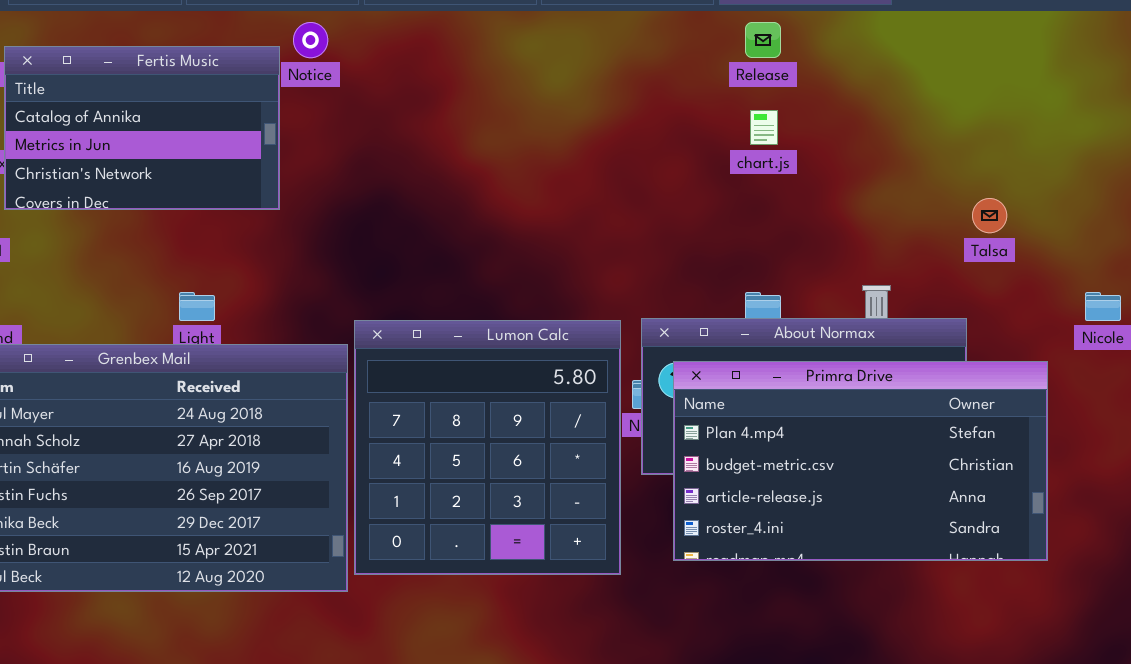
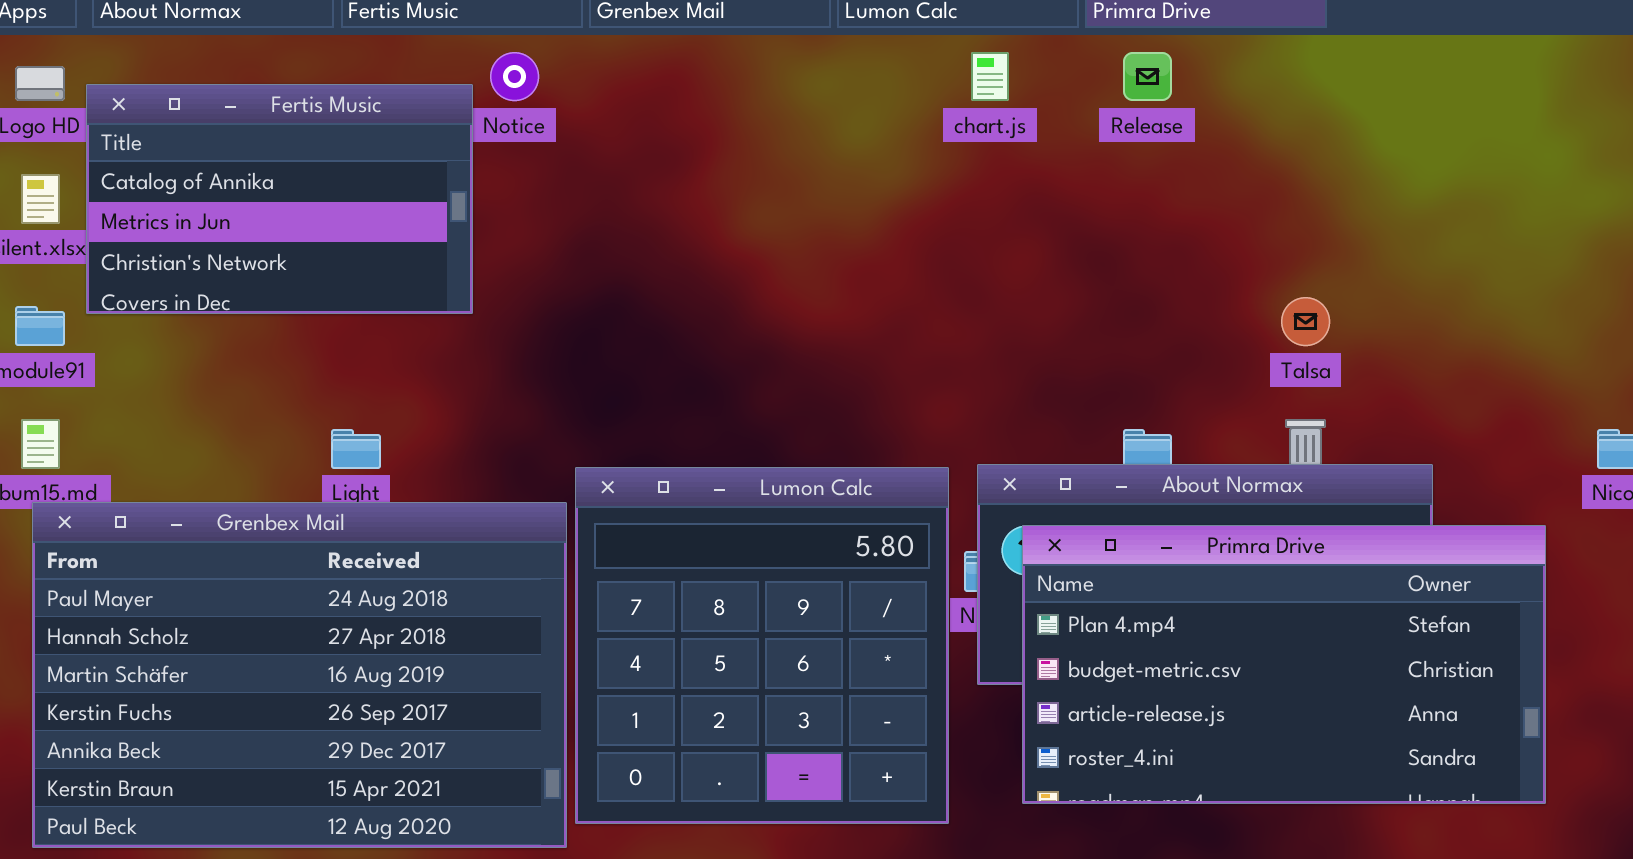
chart.js: [750,110,778,145] -> [971,52,1009,101], moved
Talsa: [972,198,1007,233] -> [1281,297,1330,346], moved

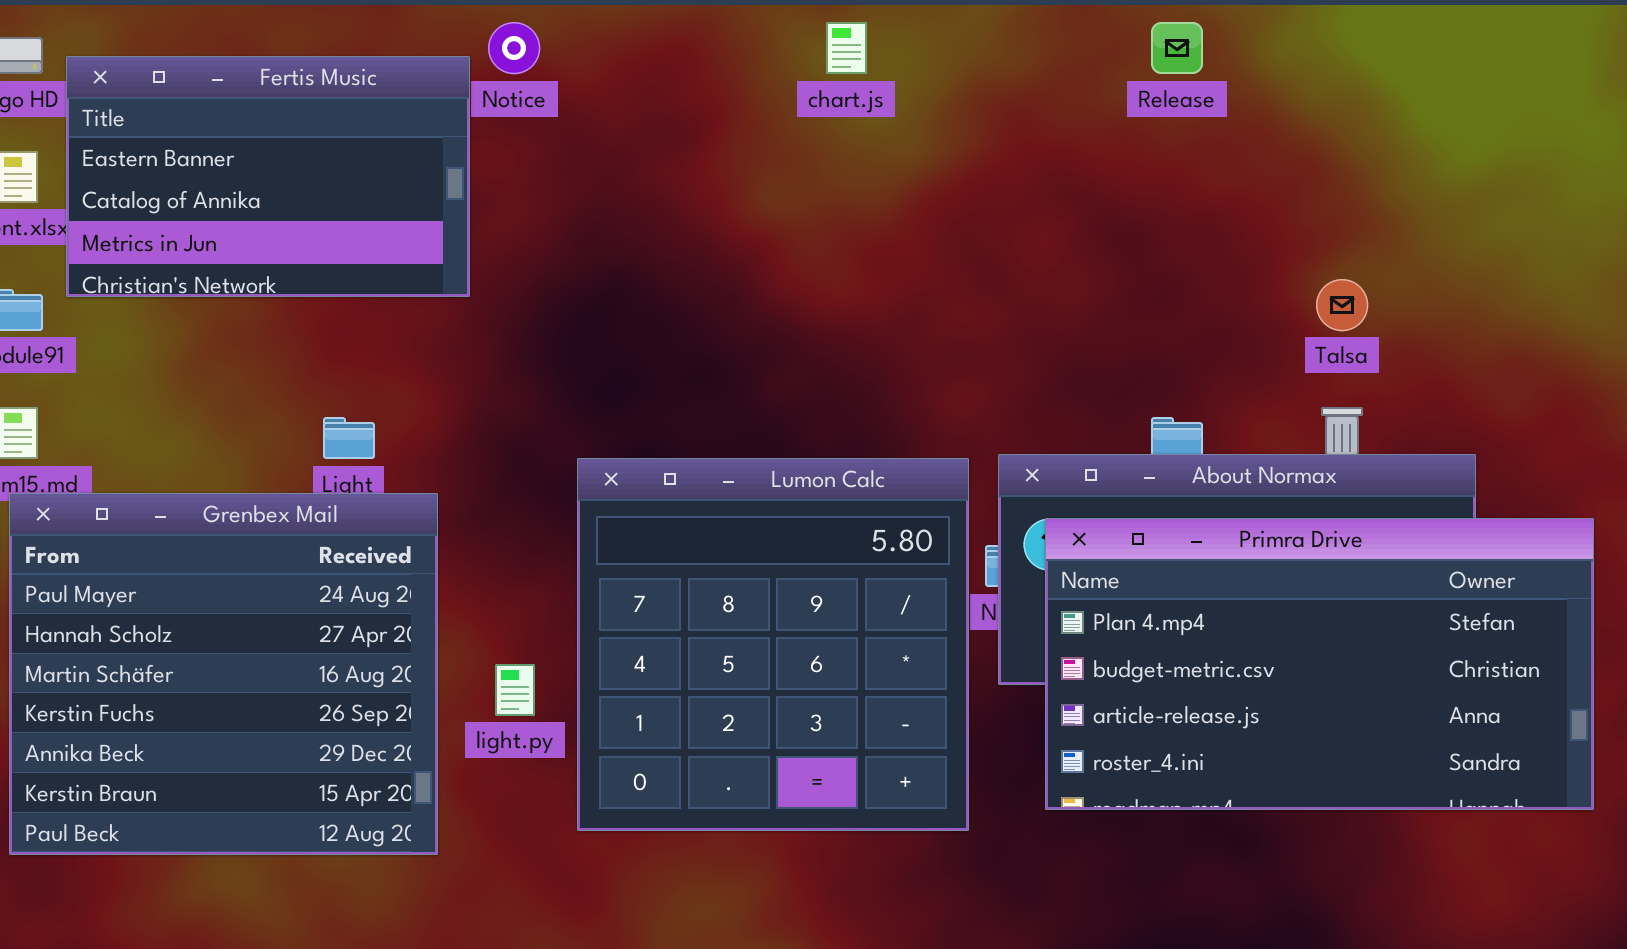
chart.js: [971,52,1009,101] -> [826,22,867,74], moved
Fertis Music: [86,84,473,314] -> [66,56,470,297], scrolled up 1 row
Grenbex Mail: [32,502,567,848] -> [9,493,438,855], resized

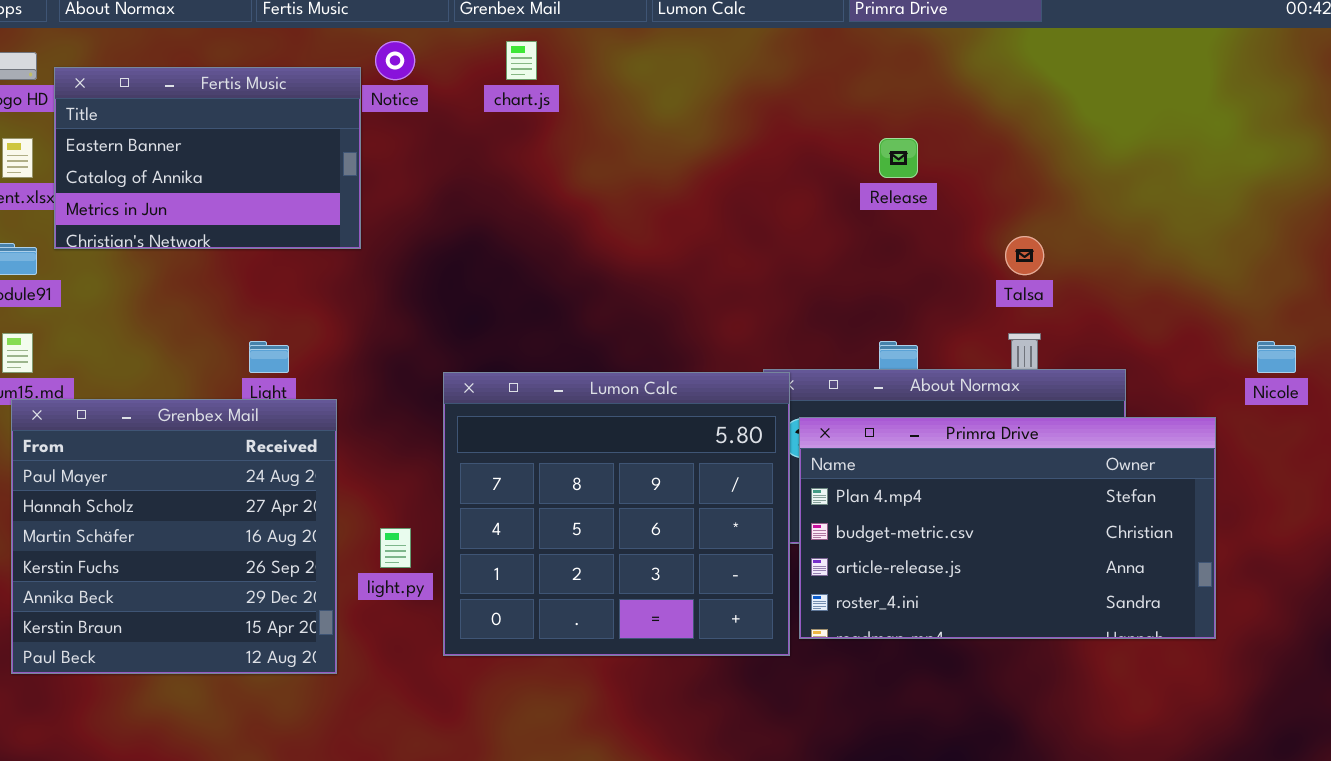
chart.js: [826,22,867,74] -> [506,41,537,80], moved
Release: [1151,22,1203,74] -> [879,138,918,178], moved
Lumon Calc: [577,458,969,831] -> [443,372,790,656], resized

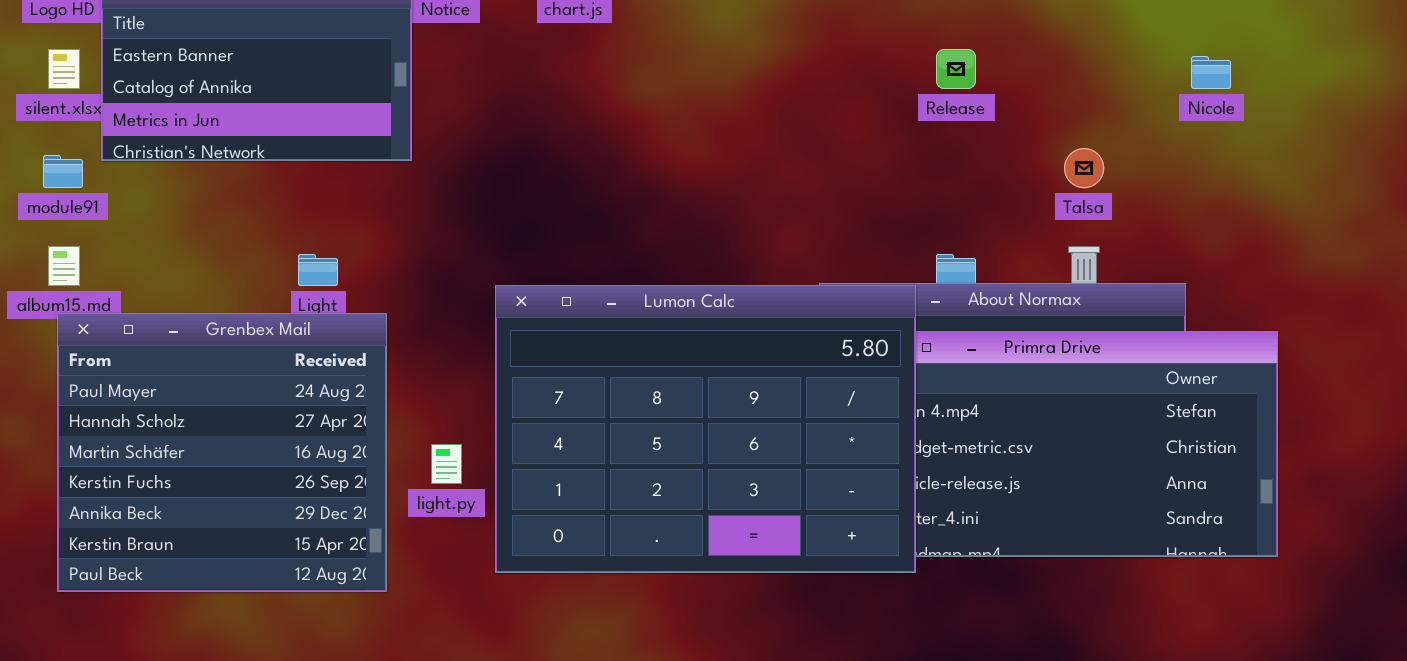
Nicole: [1257,341,1296,373] -> [1191,56,1231,89], moved
Lumon Calc: [443,372,790,656] -> [495,285,916,573], resized

